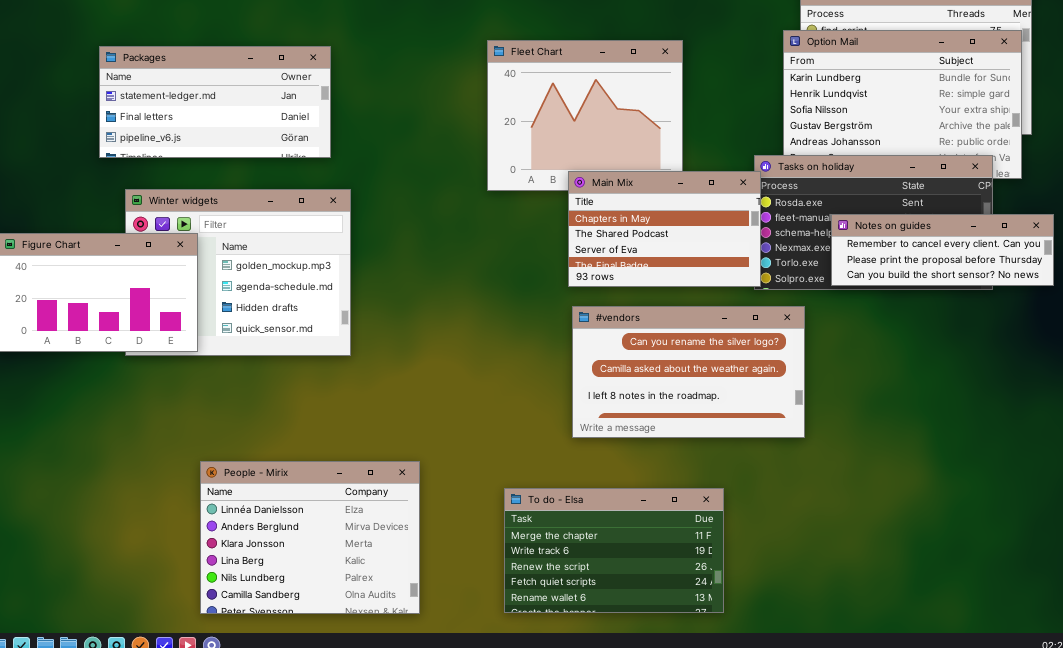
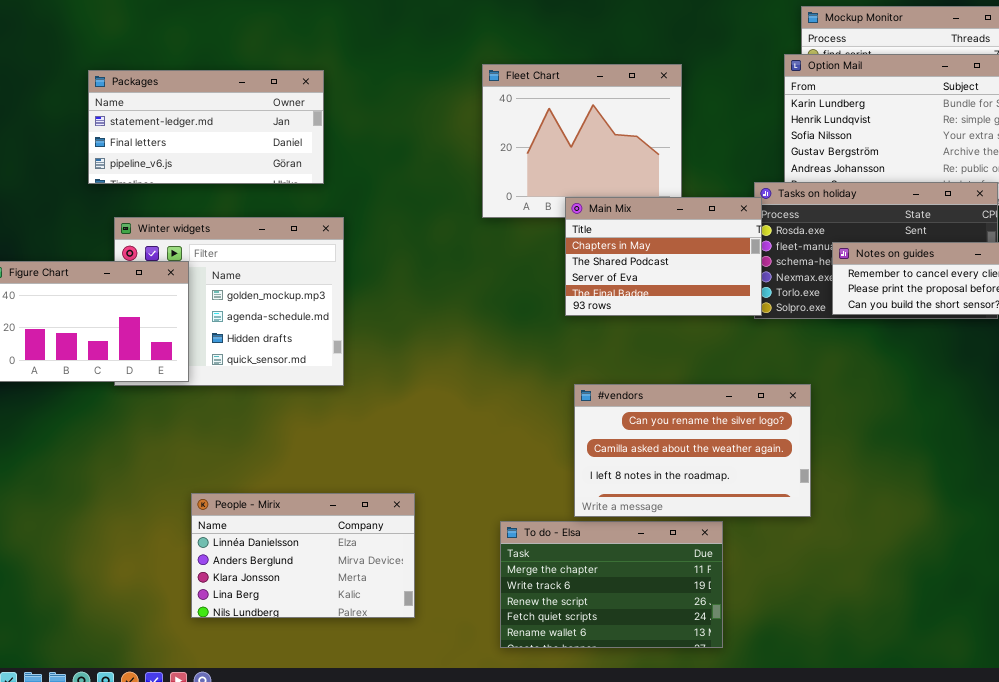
#vendors: [572,306,805,438] -> [574,384,811,517], moved
People - Mirix: [200,461,420,614] -> [191,493,415,618], resized

